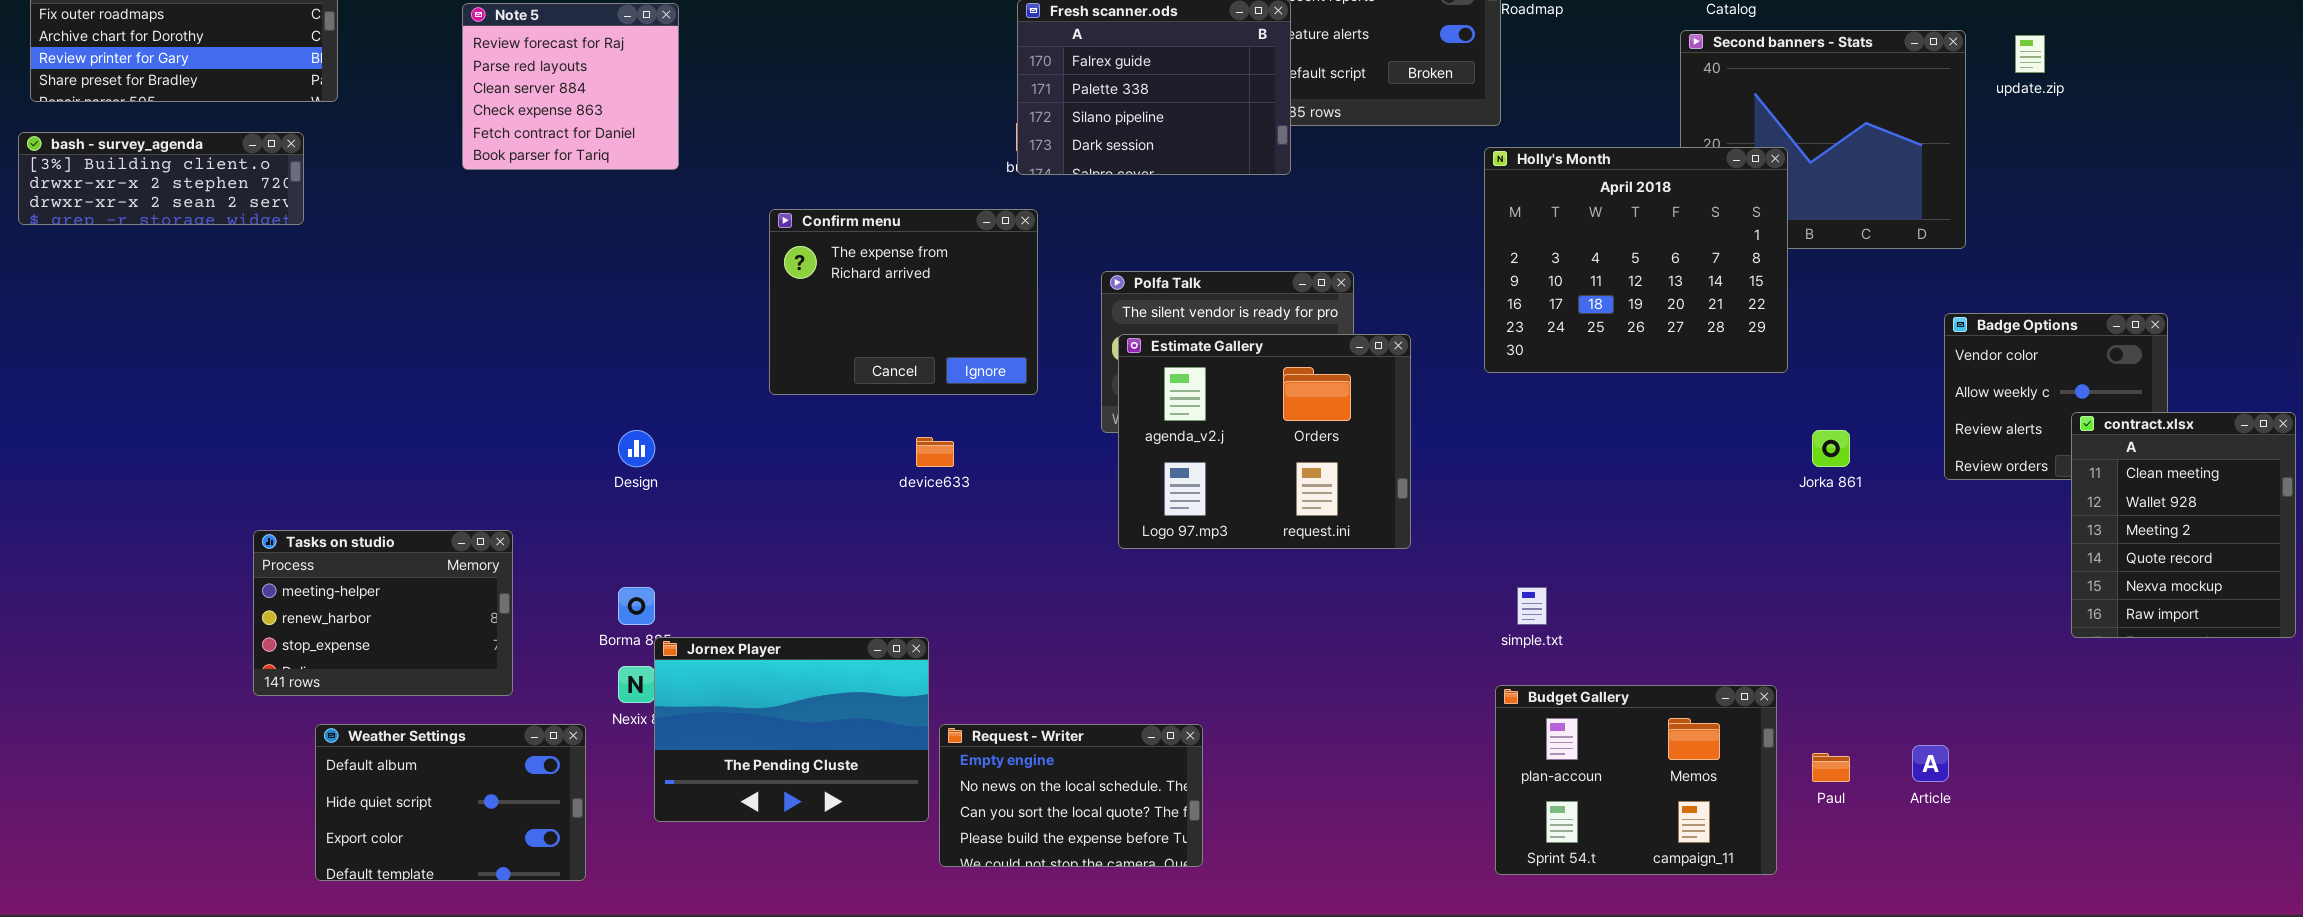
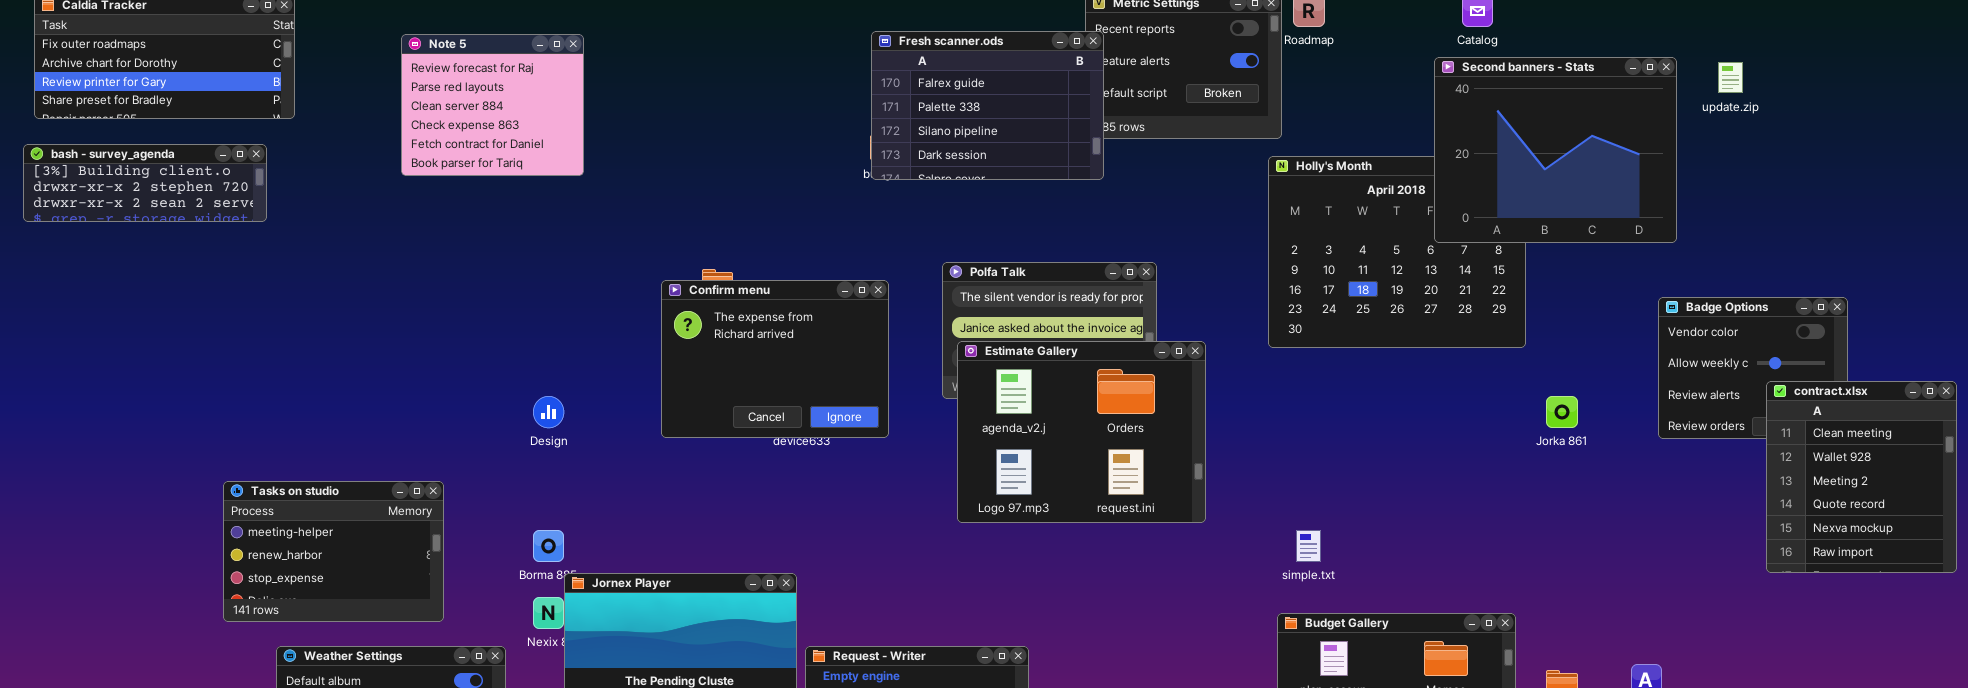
Second banners - Stats: [1680,30,1966,249] -> [1434,57,1677,243], raised
Confirm menu: [769,209,1038,395] -> [661,280,889,438], moved
Estimate Gallery: [1118,334,1411,549] -> [957,341,1206,523], moved

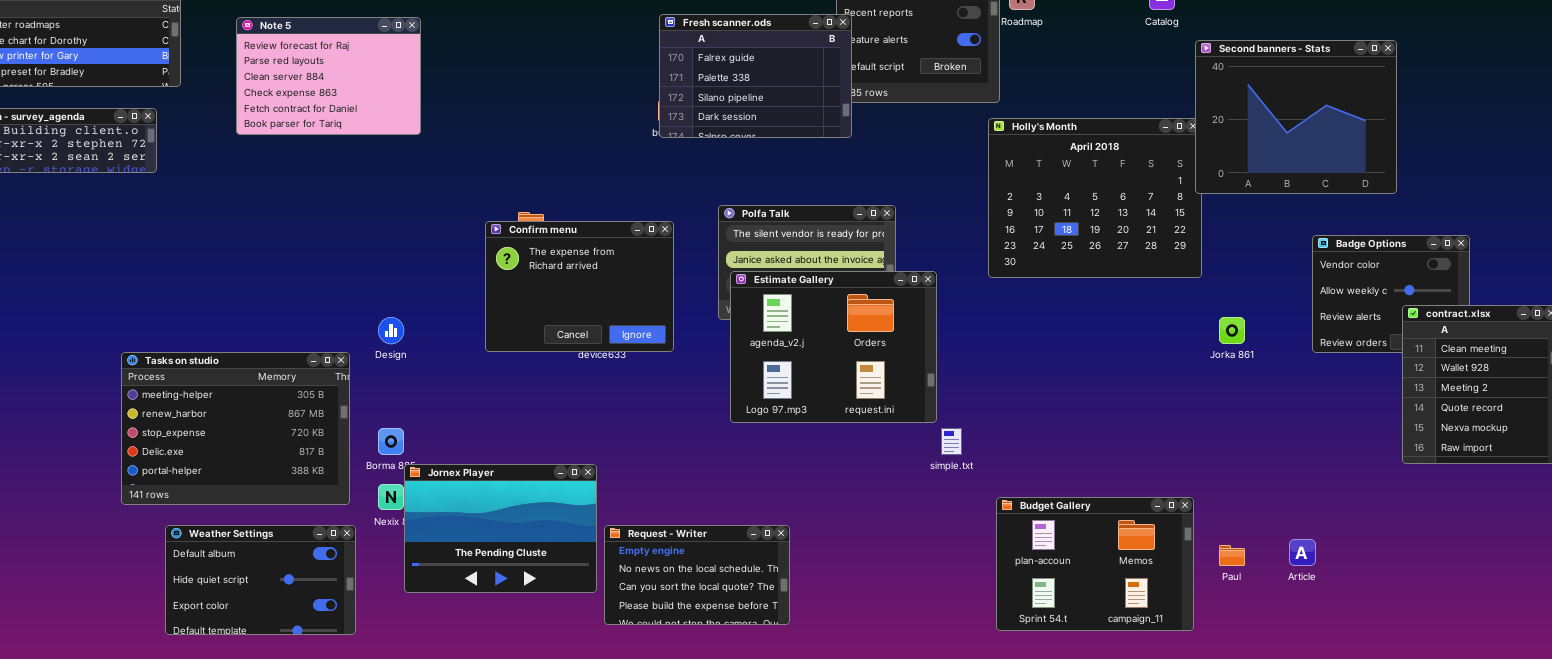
Note 5: [401,34,584,176] -> [236,17,421,135], resized
Second banners - Stats: [1434,57,1677,243] -> [1195,40,1397,194], moved
Tasks on studio: [223,481,444,622] -> [121,352,350,505], resized
simple.txt: [1296,530,1321,562] -> [941,428,962,455], moved

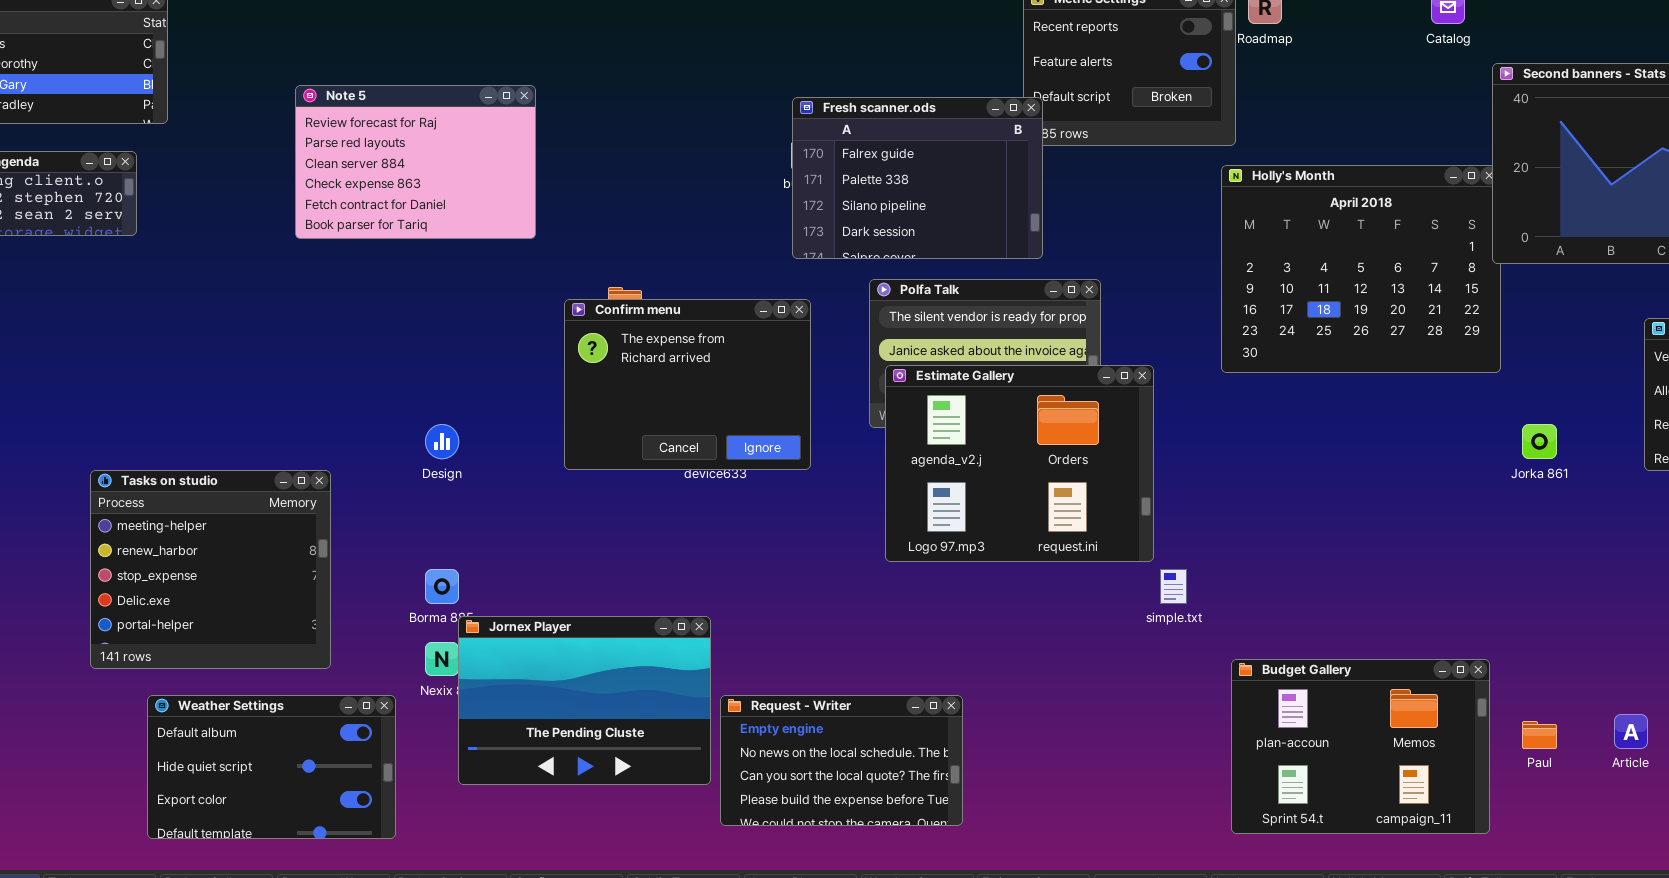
Fresh scanner.ods: [659,14,852,138] -> [792,97,1043,259], moved
Note 5: [236,17,421,135] -> [295,85,536,239], moved
Tasks on studio: [121,352,350,505] -> [90,470,331,669], resized

